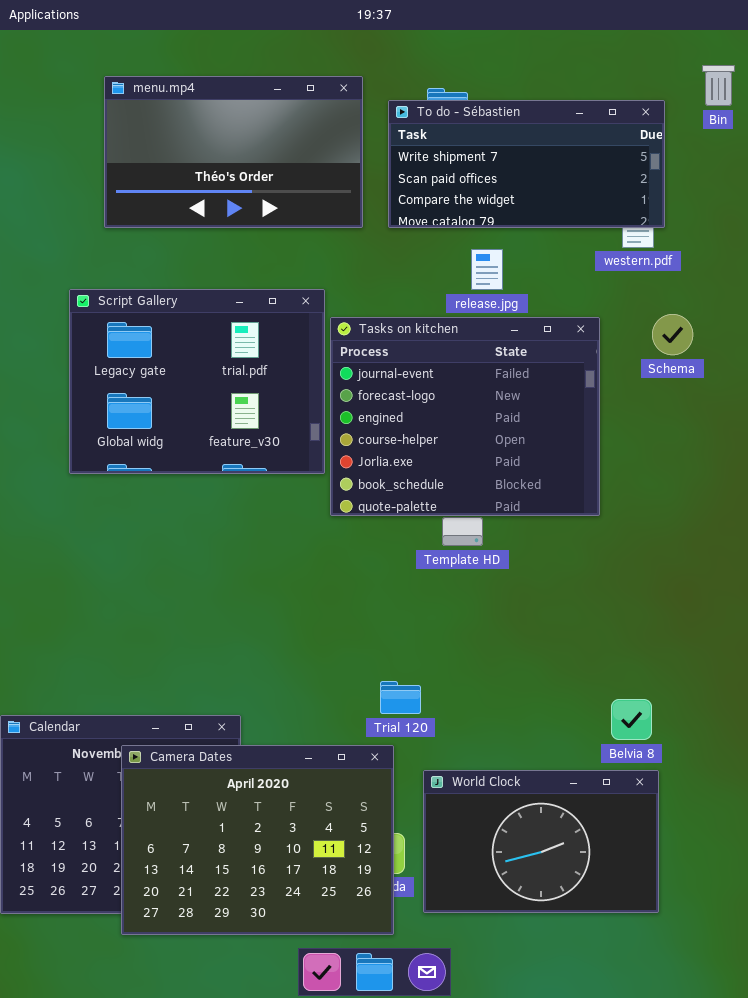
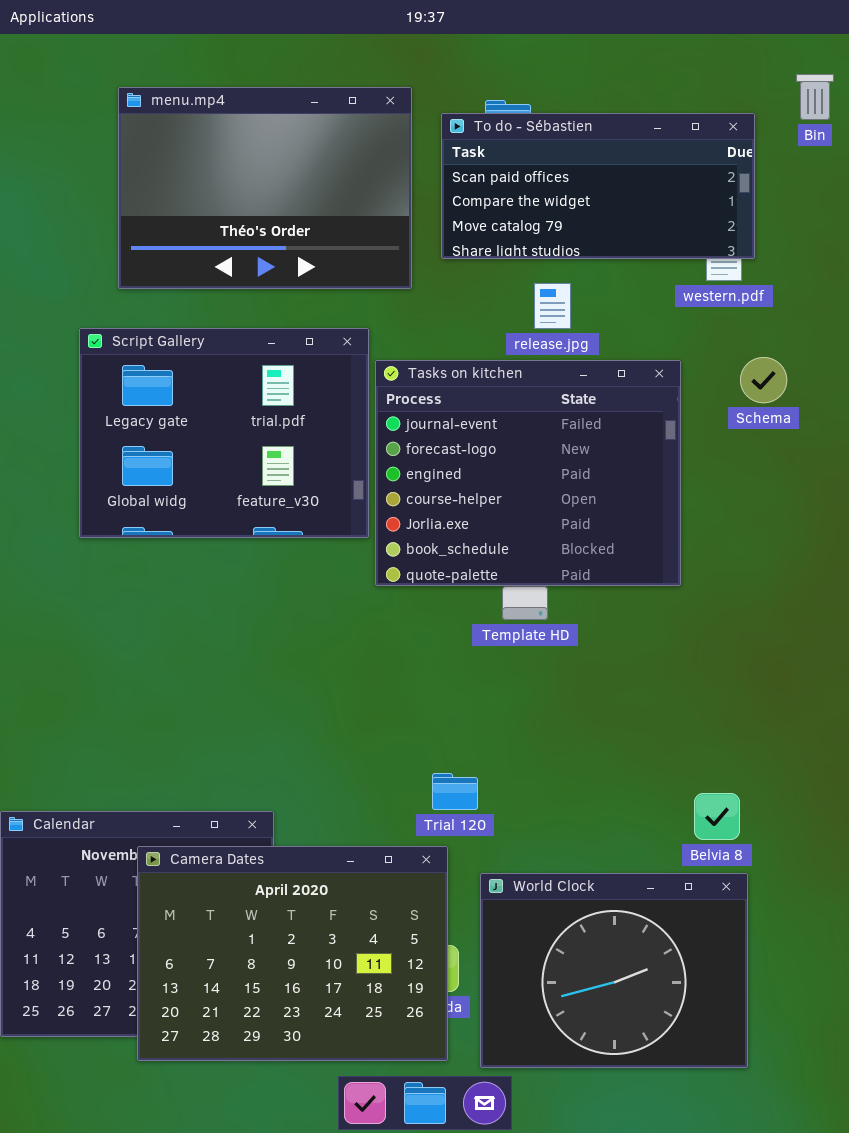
menu.mp4: [104,76,363,228] -> [118,87,412,289], resized
To do - Sébastien: [388,100,665,228] -> [441,113,755,259], scrolled down 1 row
World Clock: [423,770,659,913] -> [480,873,748,1068], resized

